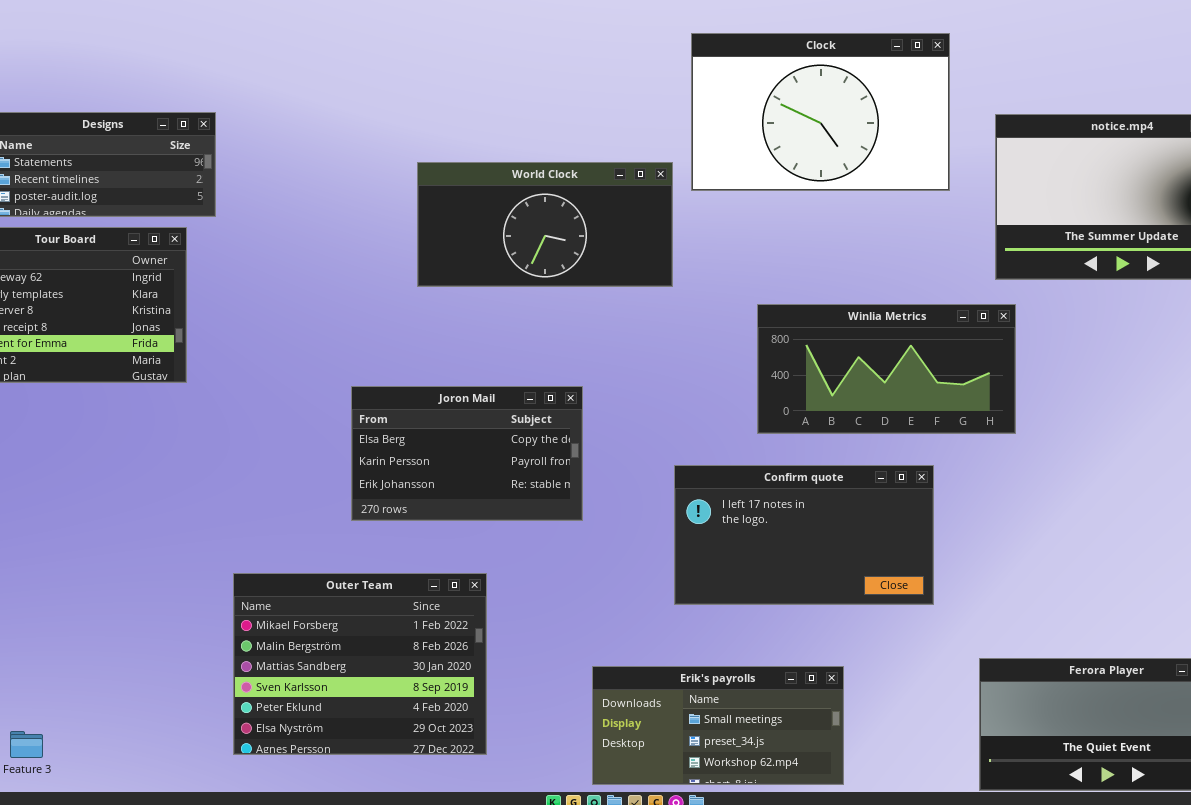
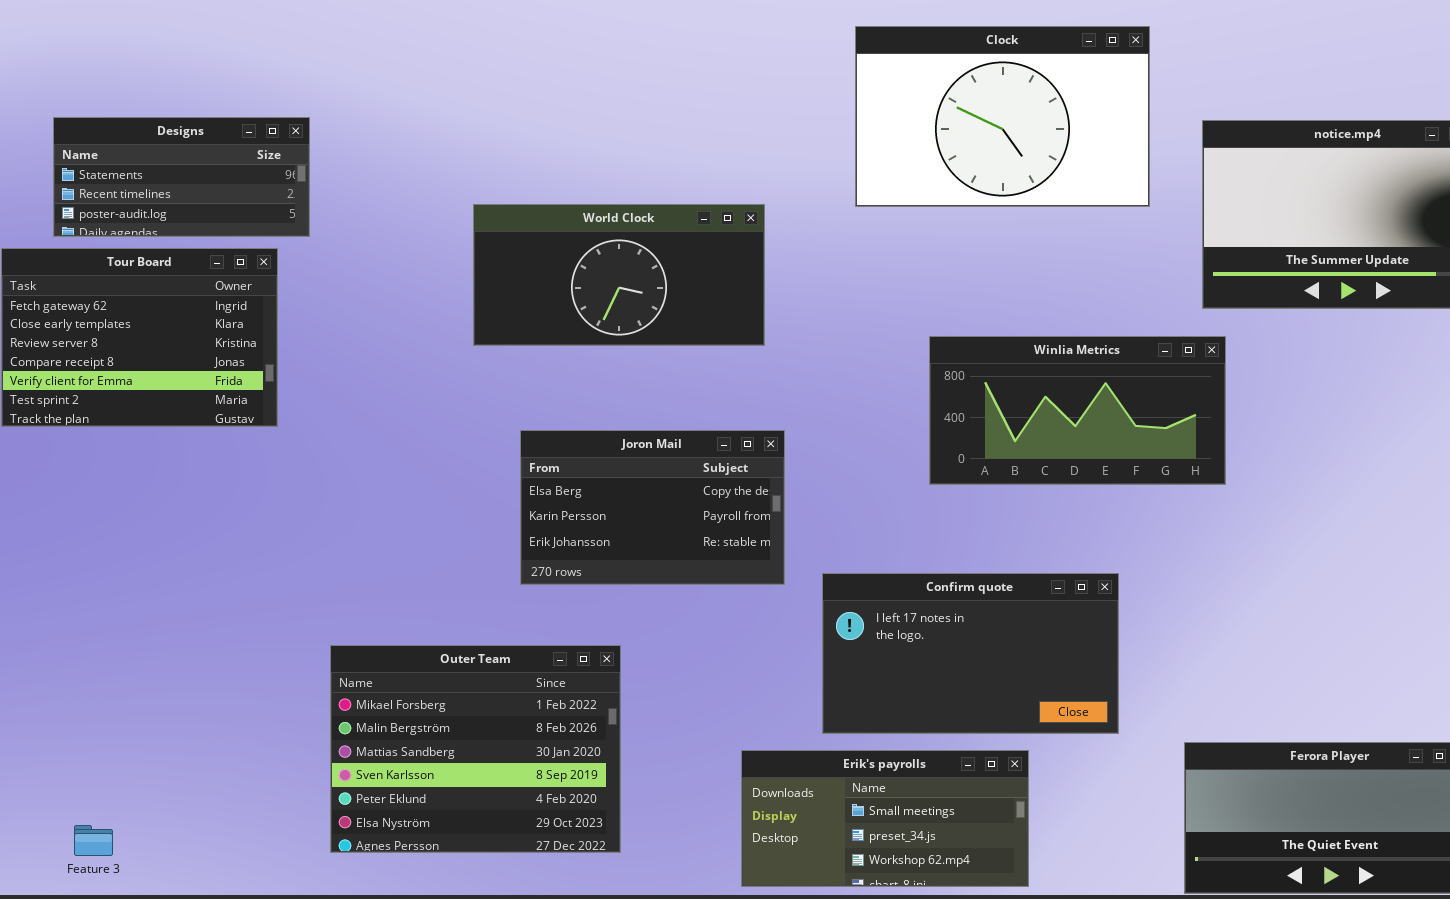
World Clock: [417,162,673,287] -> [473,204,765,346], moved
Joron Mail: [351,386,583,521] -> [520,430,785,585], moved
Confirm quote: [674,465,934,605] -> [822,573,1119,734], moved

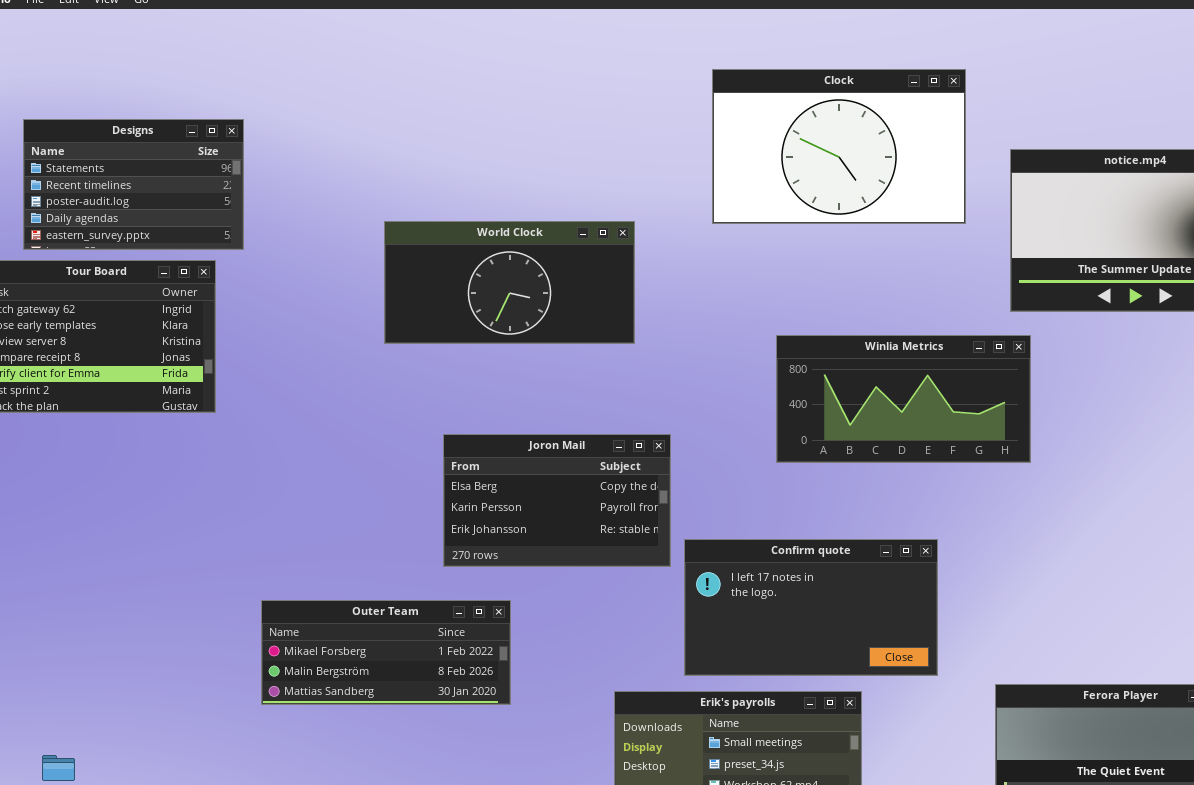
Designs: [53,117,310,237] -> [23,119,244,250], resized
Joron Mail: [520,430,785,585] -> [443,434,671,567], moved
Outer Team: [330,645,621,853] -> [261,600,511,705], resized

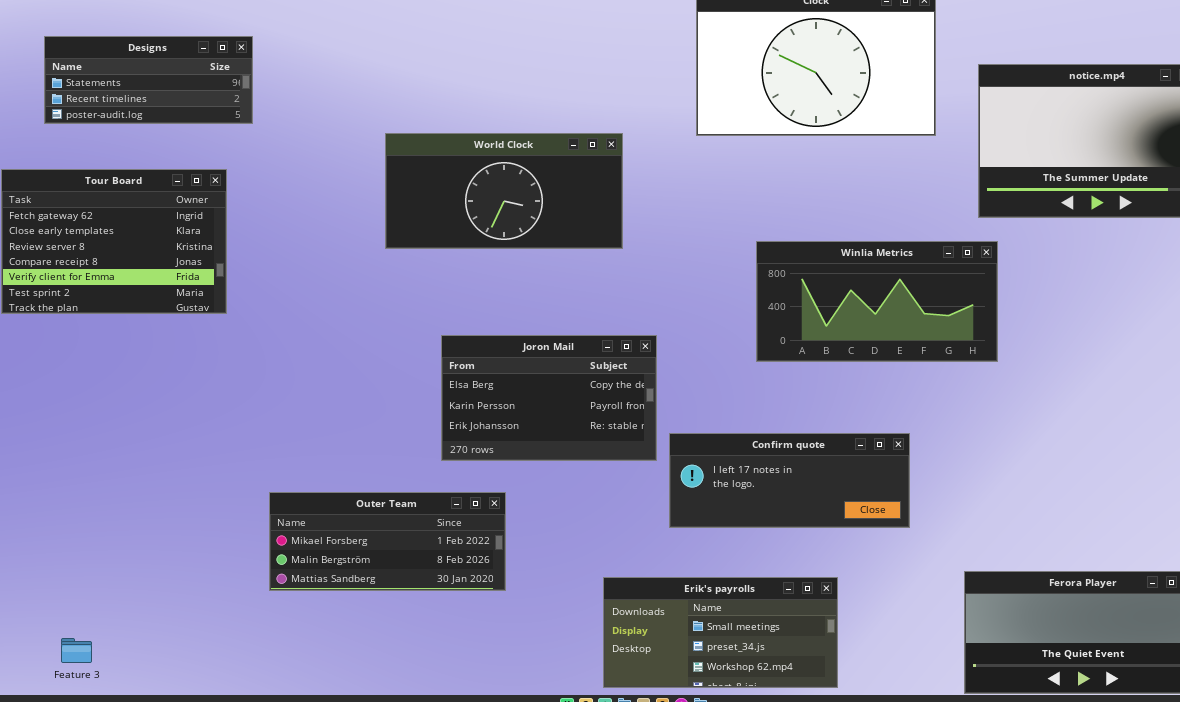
Designs: [23,119,244,250] -> [44,36,253,124], resized
Confirm quote: [684,539,938,676] -> [669,433,910,528], resized

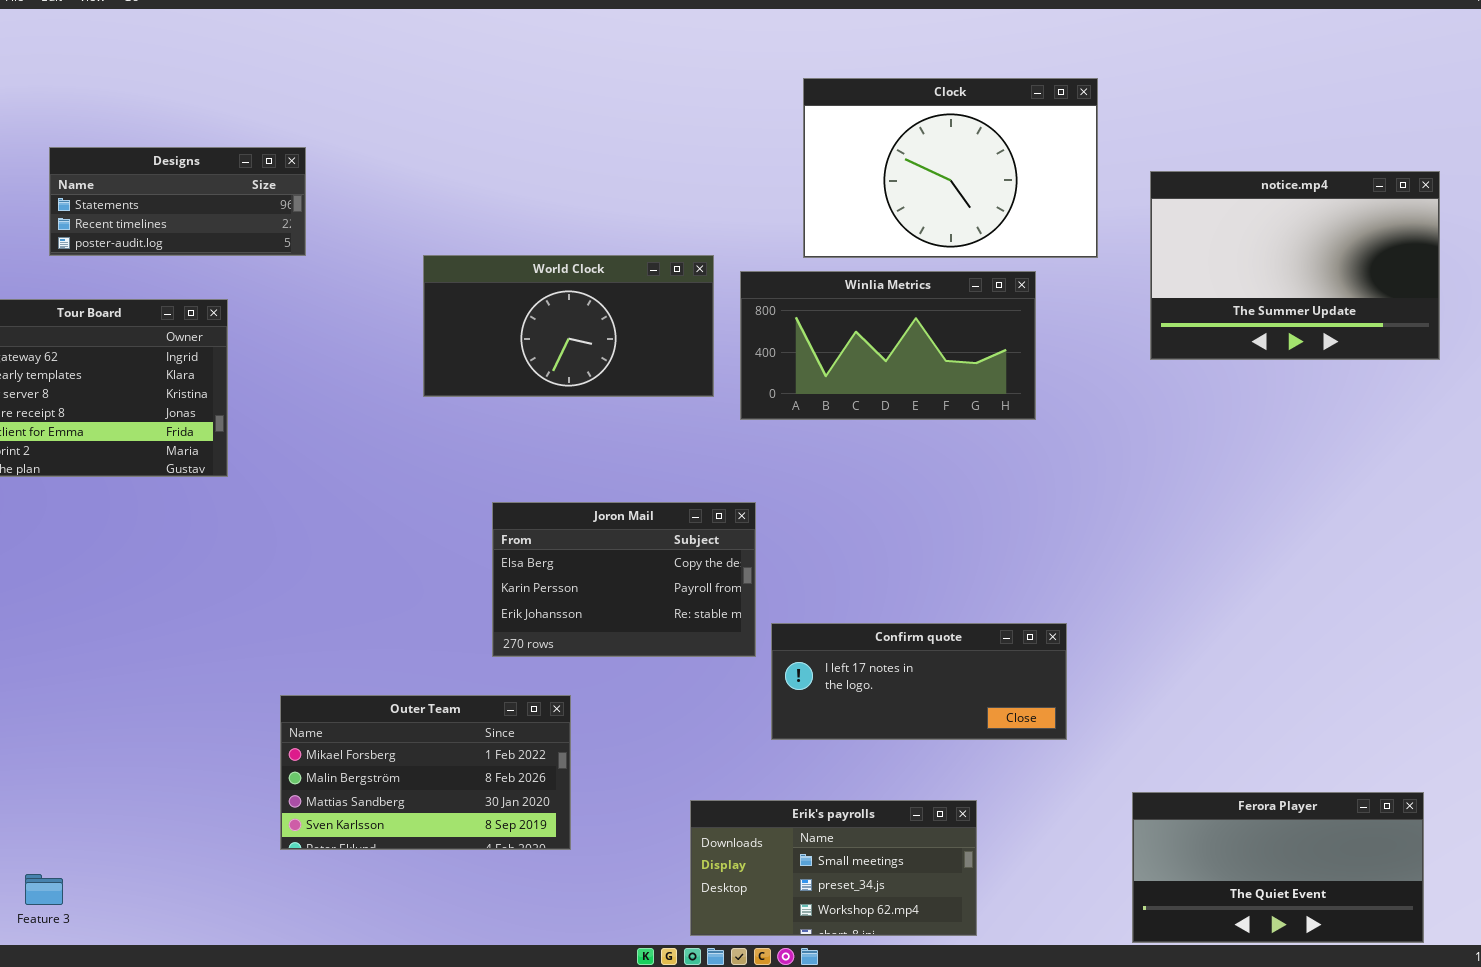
Designs: [44,36,253,124] -> [49,147,306,256], moved
Winlia Metrics: [756,241,998,362] -> [740,271,1036,420], moved
Outer Team: [269,492,506,591] -> [280,695,571,850], resized

